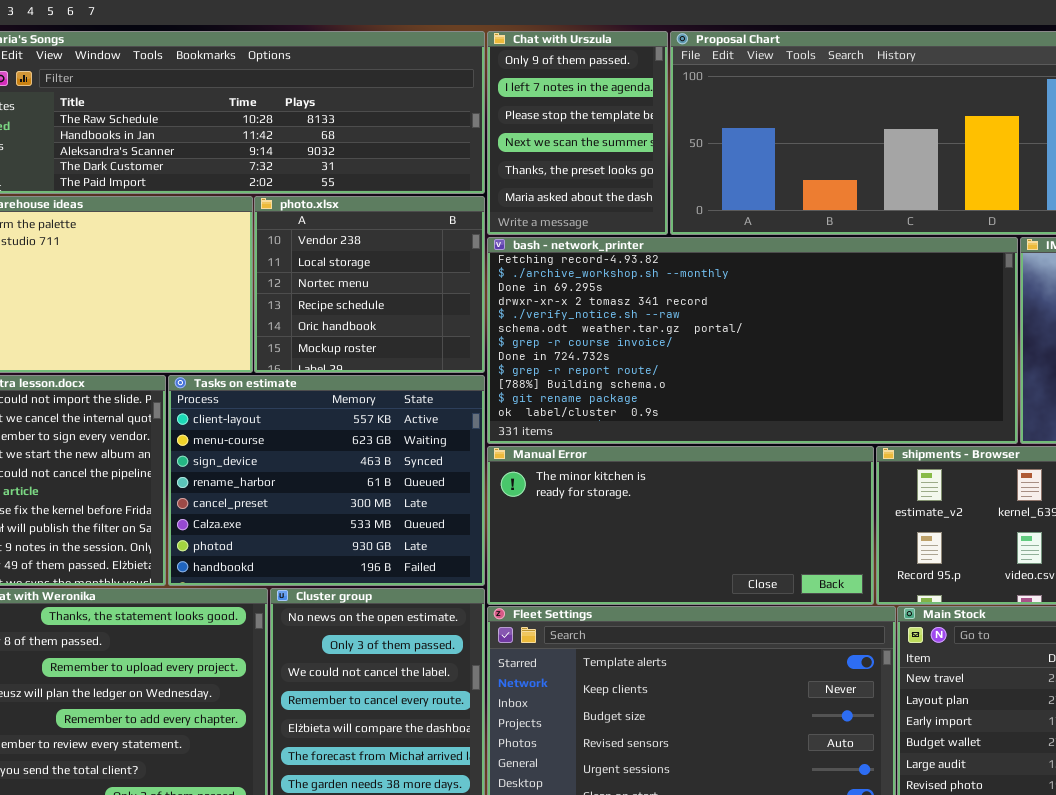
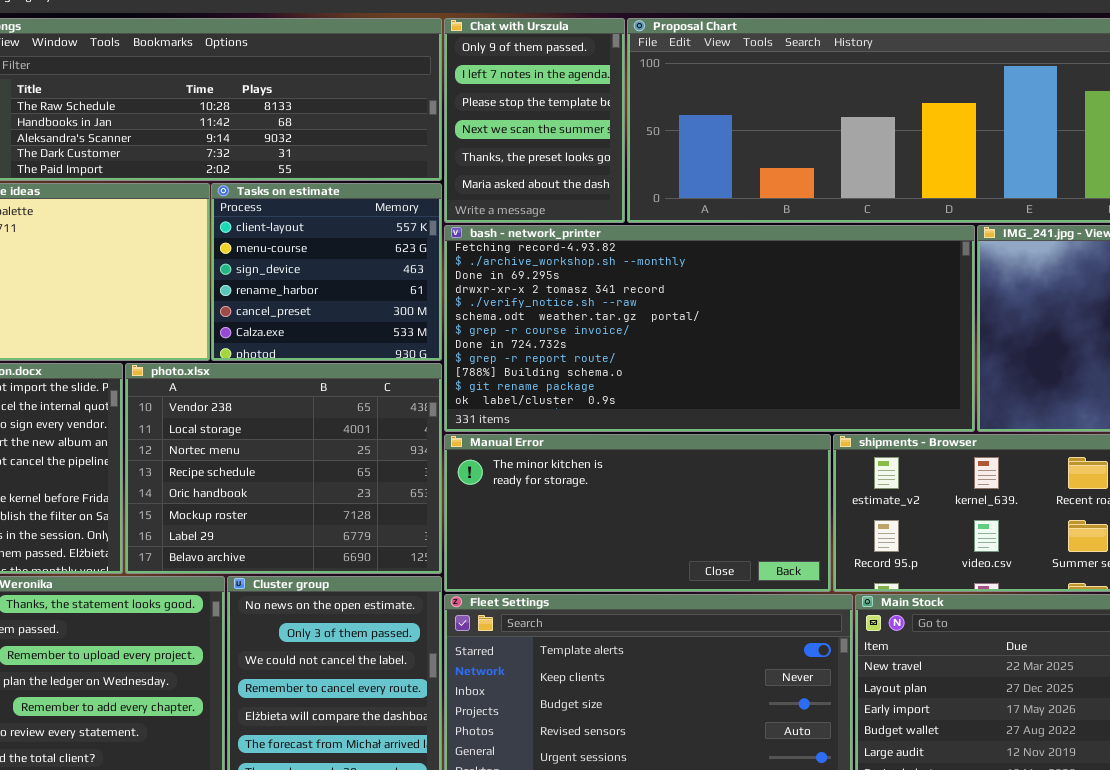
photo.xlsx: [254,196,485,373] -> [125,363,442,574], moved, resized
Tasks on estimate: [168,375,485,586] -> [211,183,442,361], moved, resized

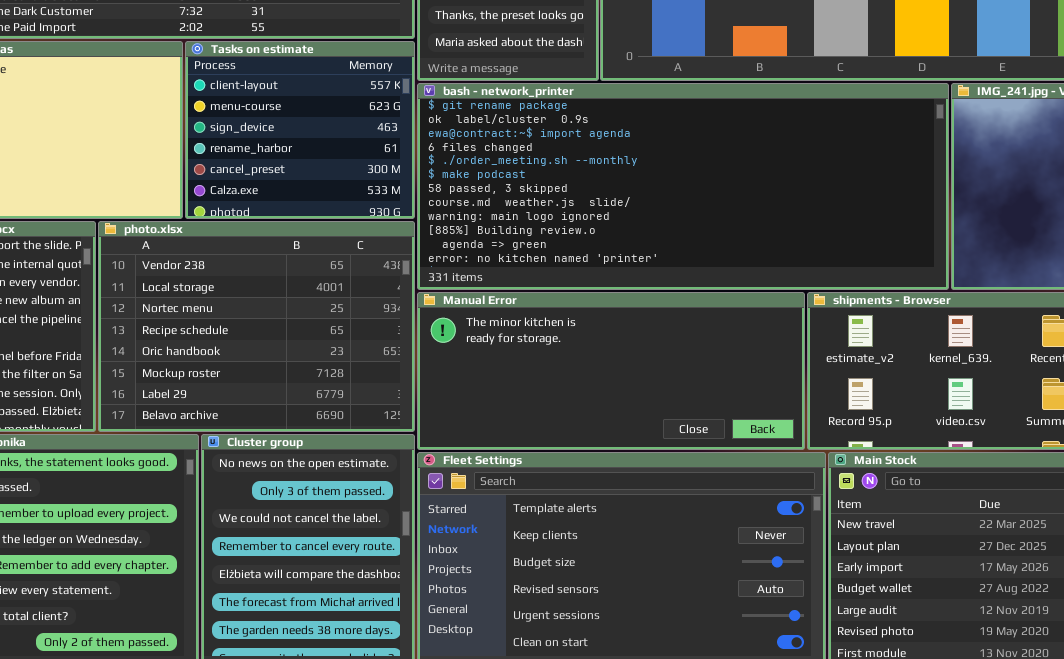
bash - network_printer: [444,225,975,432] -> [417,83,949,290], scrolled down 10 rows

